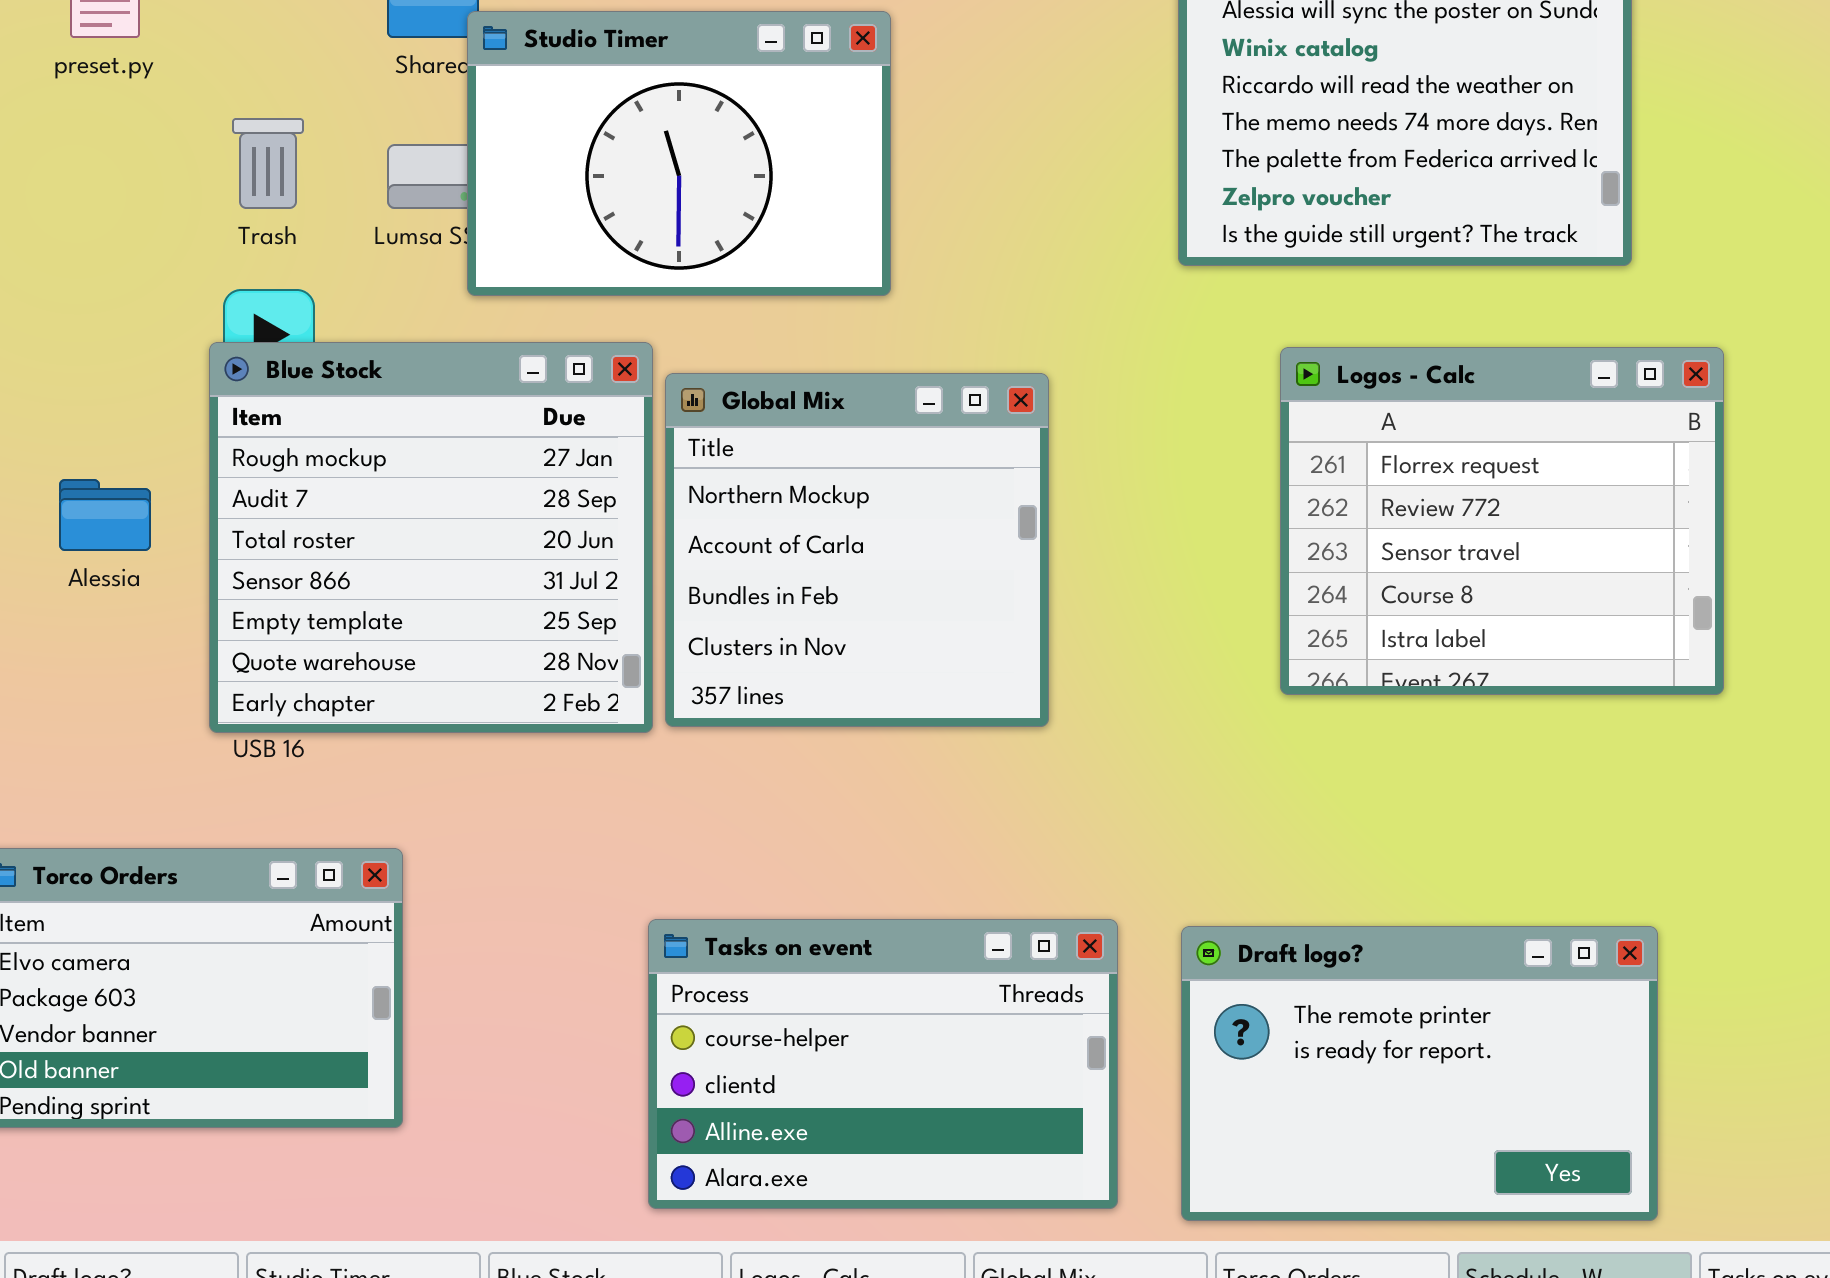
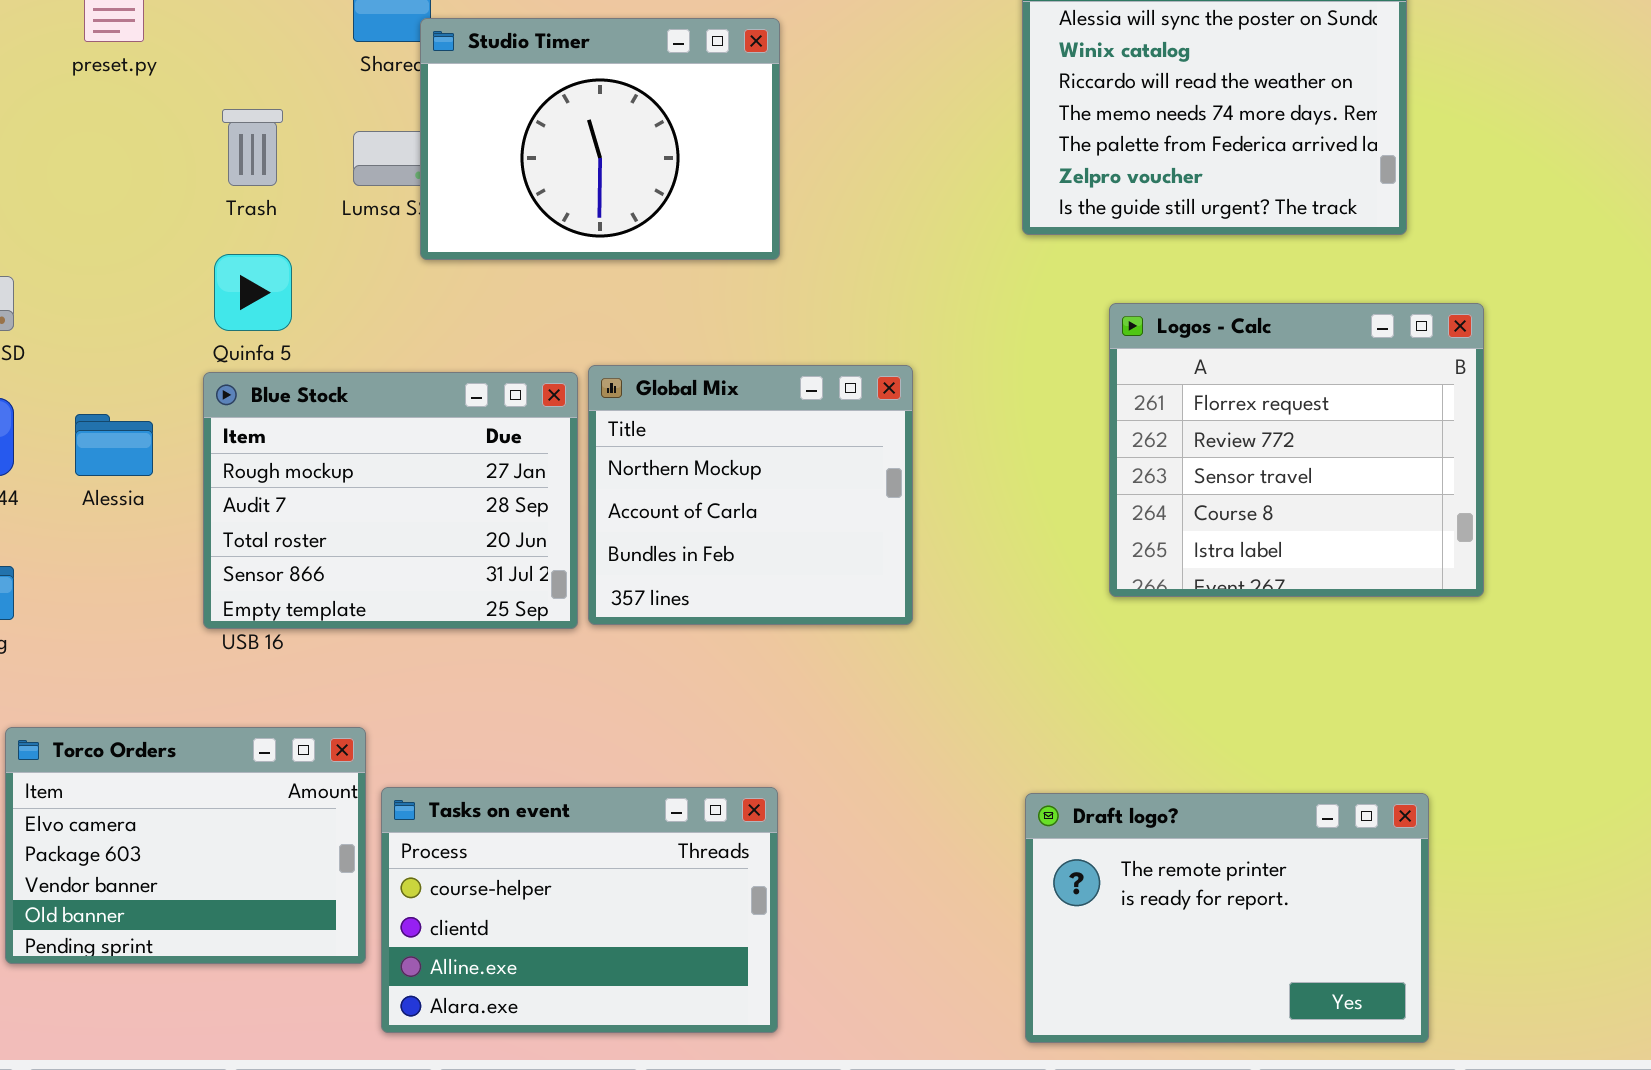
Blue Stock: [209,342,653,733] -> [203,372,578,629], resized
Global Mix: [665,373,1049,727] -> [588,365,913,625], resized
Tasks on event: [648,919,1118,1209] -> [381,787,778,1033], moved

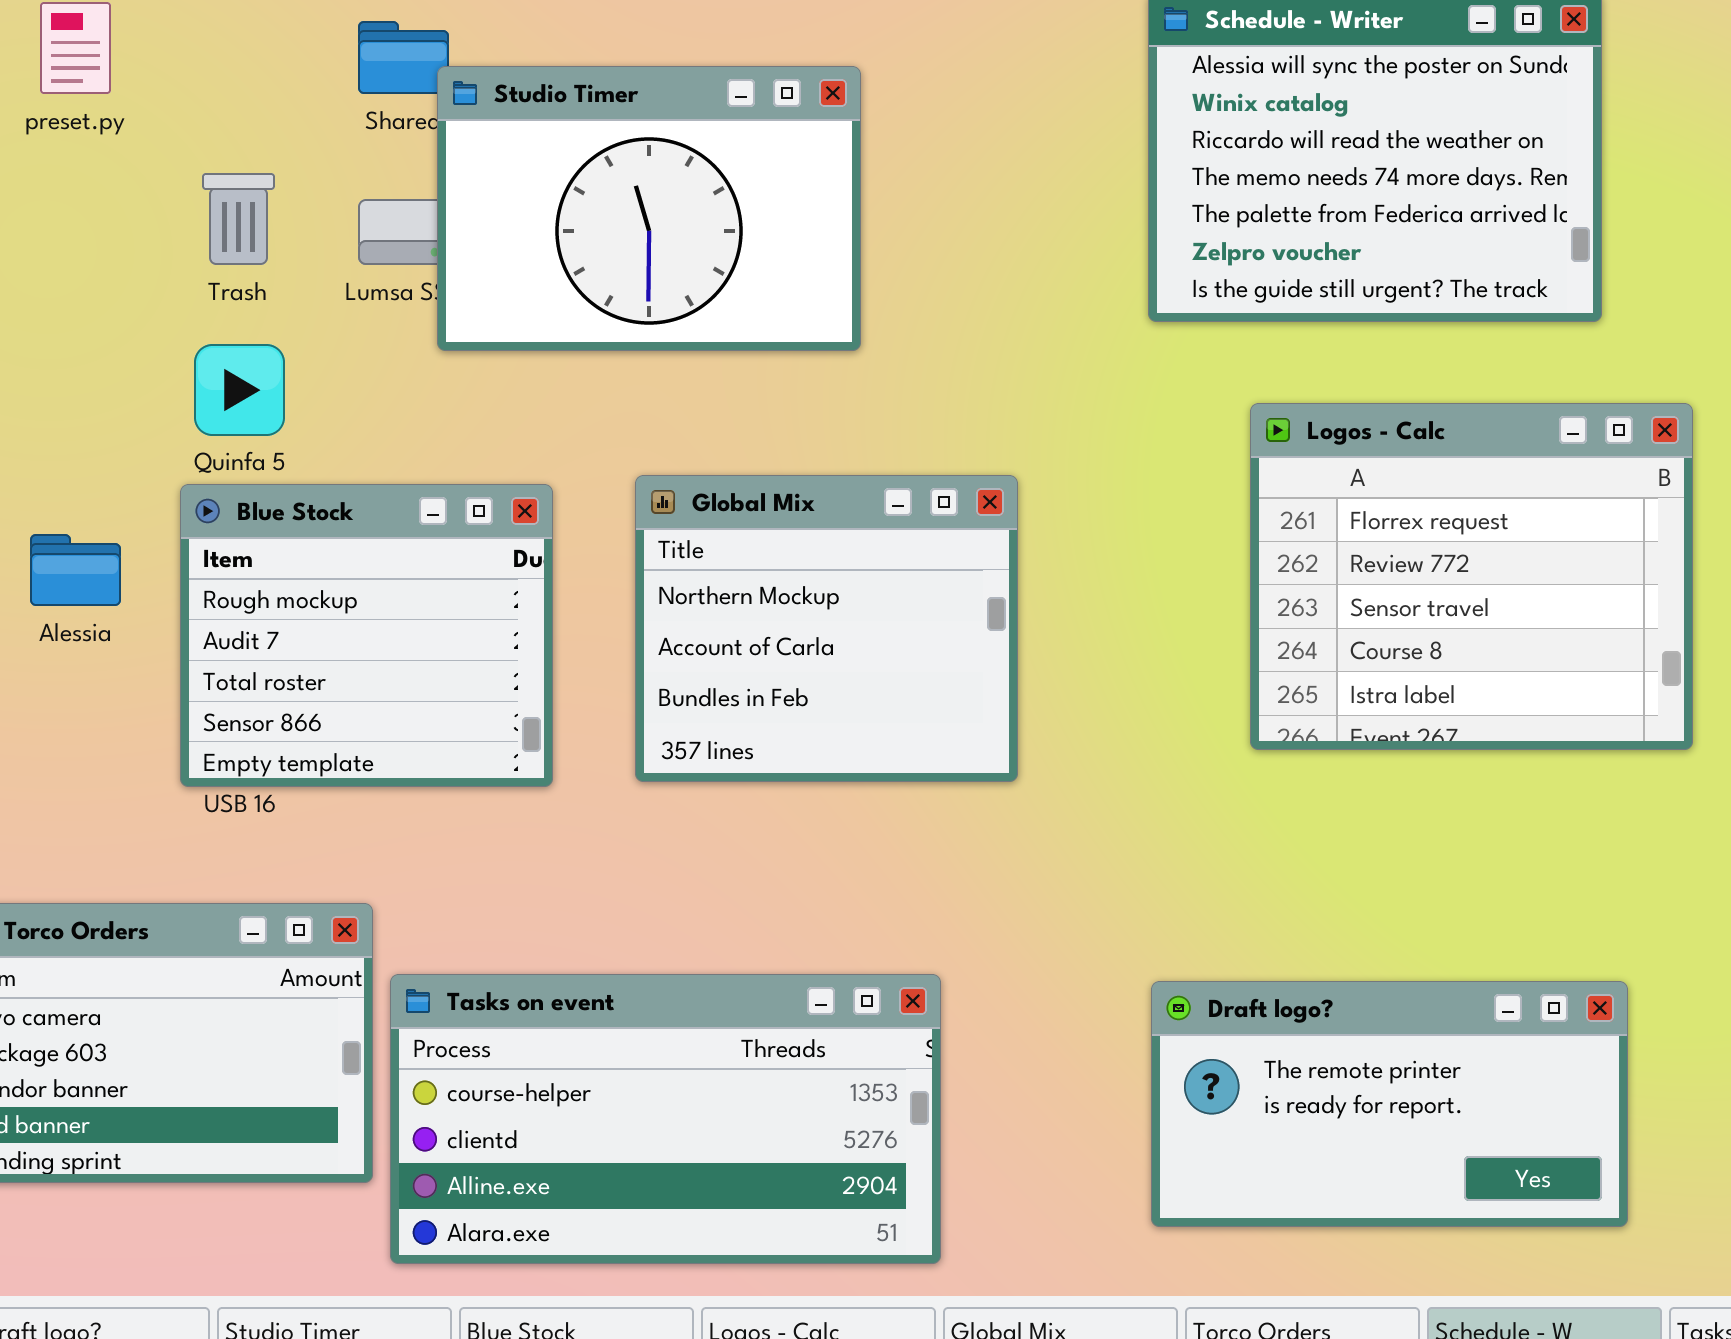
Blue Stock: [203,372,578,629] -> [180,484,553,787], resized
Tasks on event: [381,787,778,1033] -> [390,974,941,1264], resized
Draft logo?: [1025,793,1429,1043] -> [1151,981,1628,1227], resized

